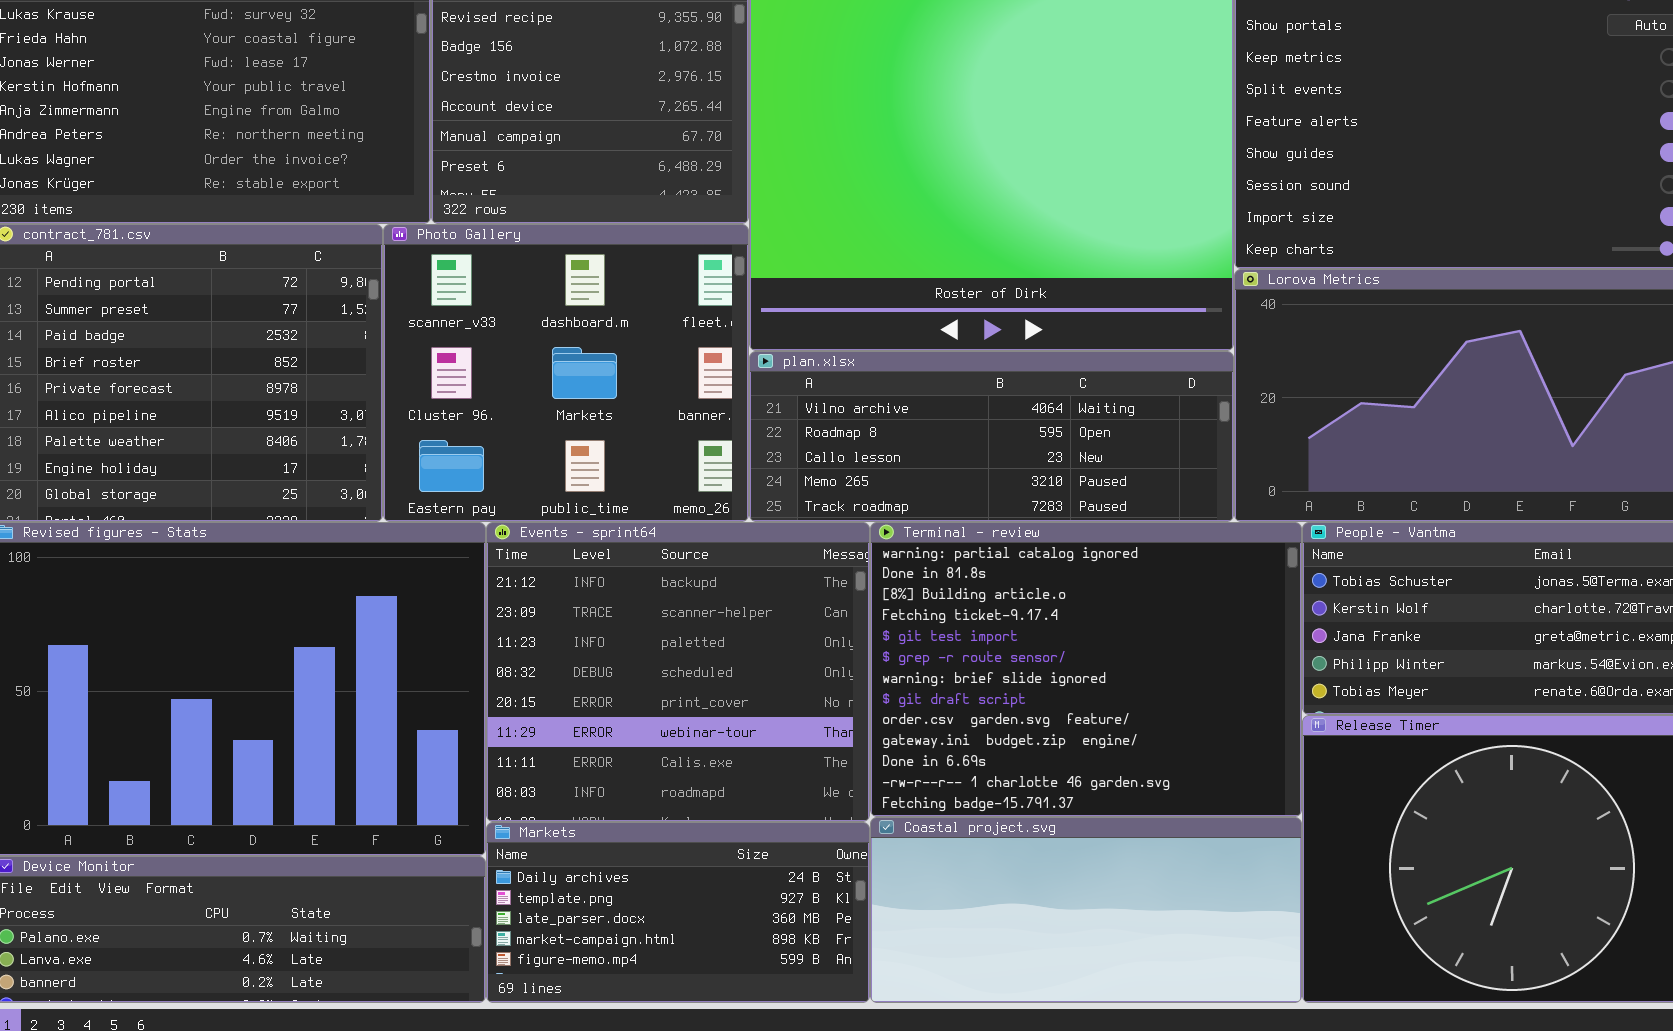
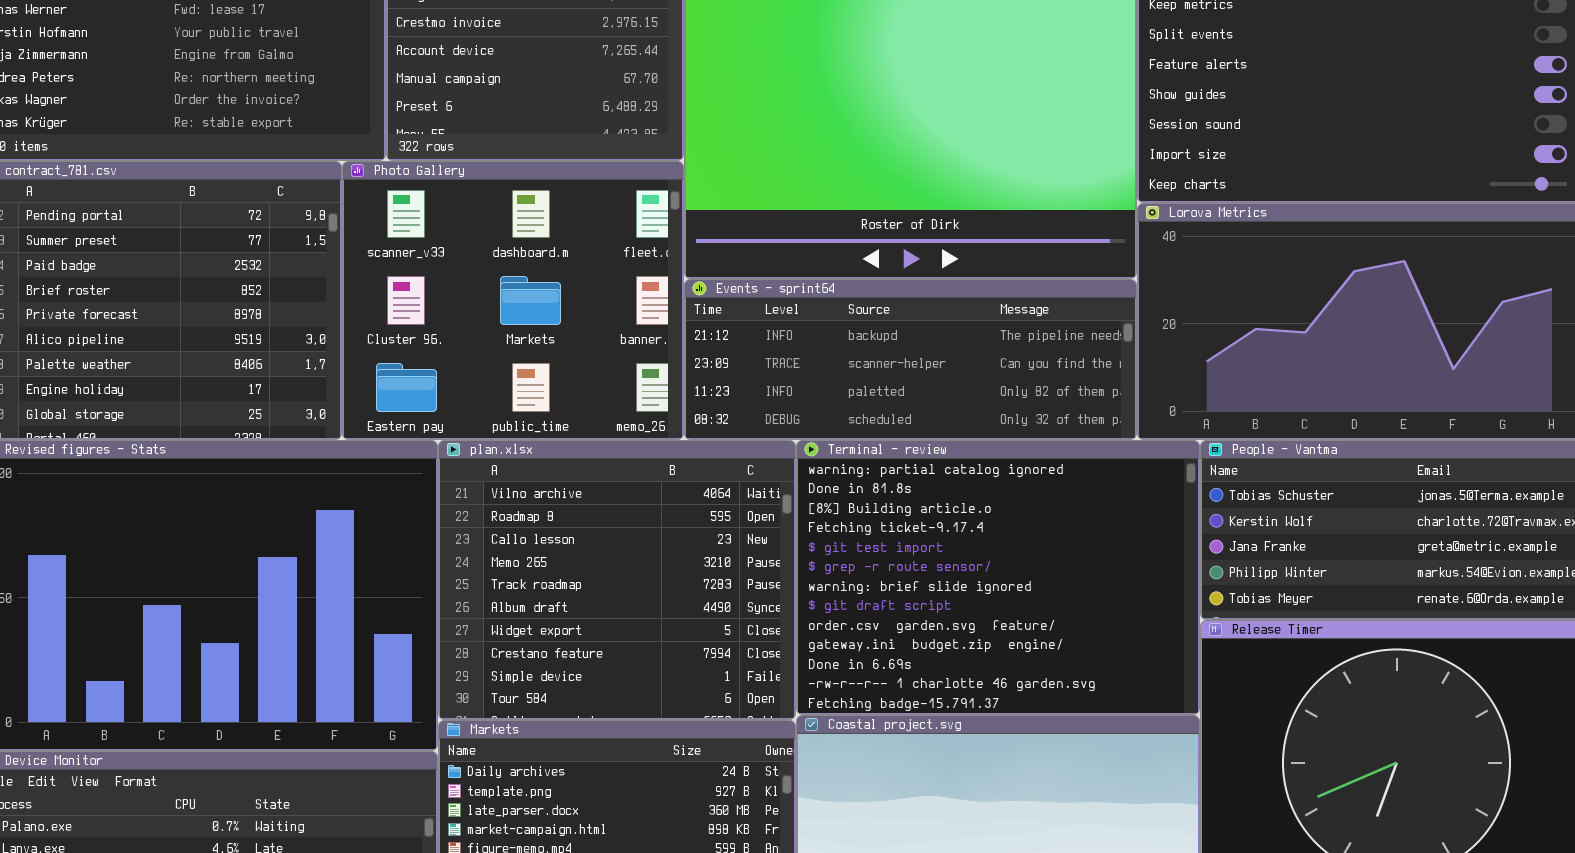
plan.xlsx: [749,351,1234,522] -> [438,440,796,720], moved, resized
Events - sprint64: [486,522,870,822] -> [684,279,1137,440], moved, resized

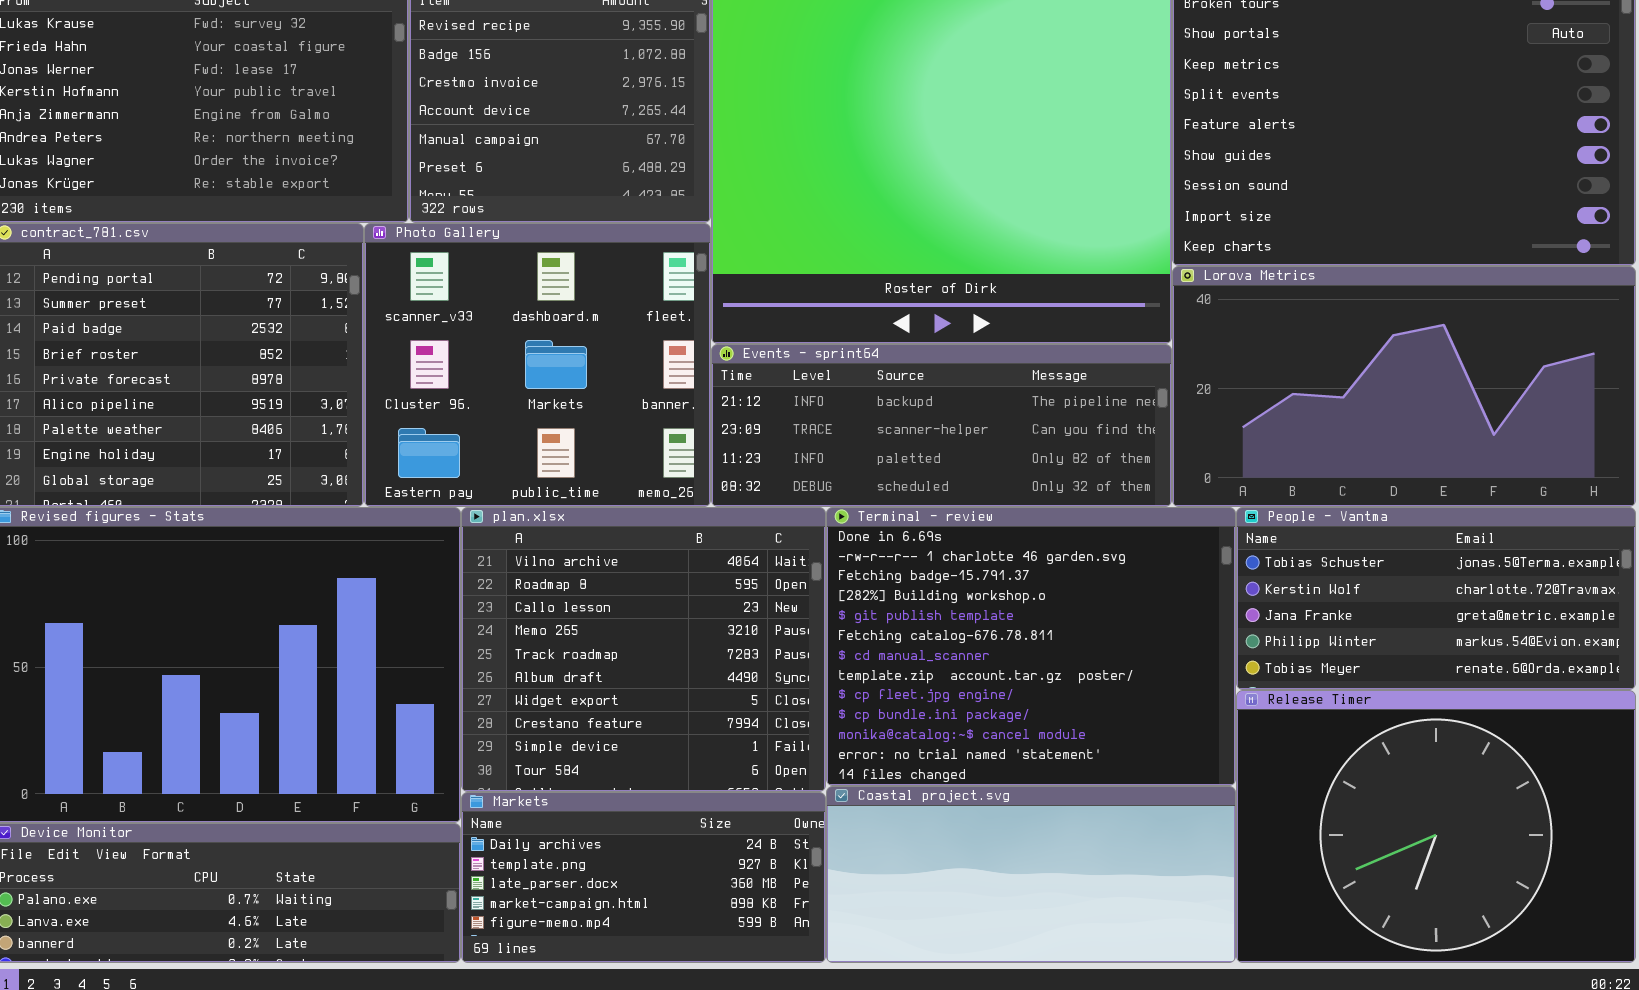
Terminal - review: [796,440,1200,715] -> [826,507,1236,786], scrolled down 10 rows

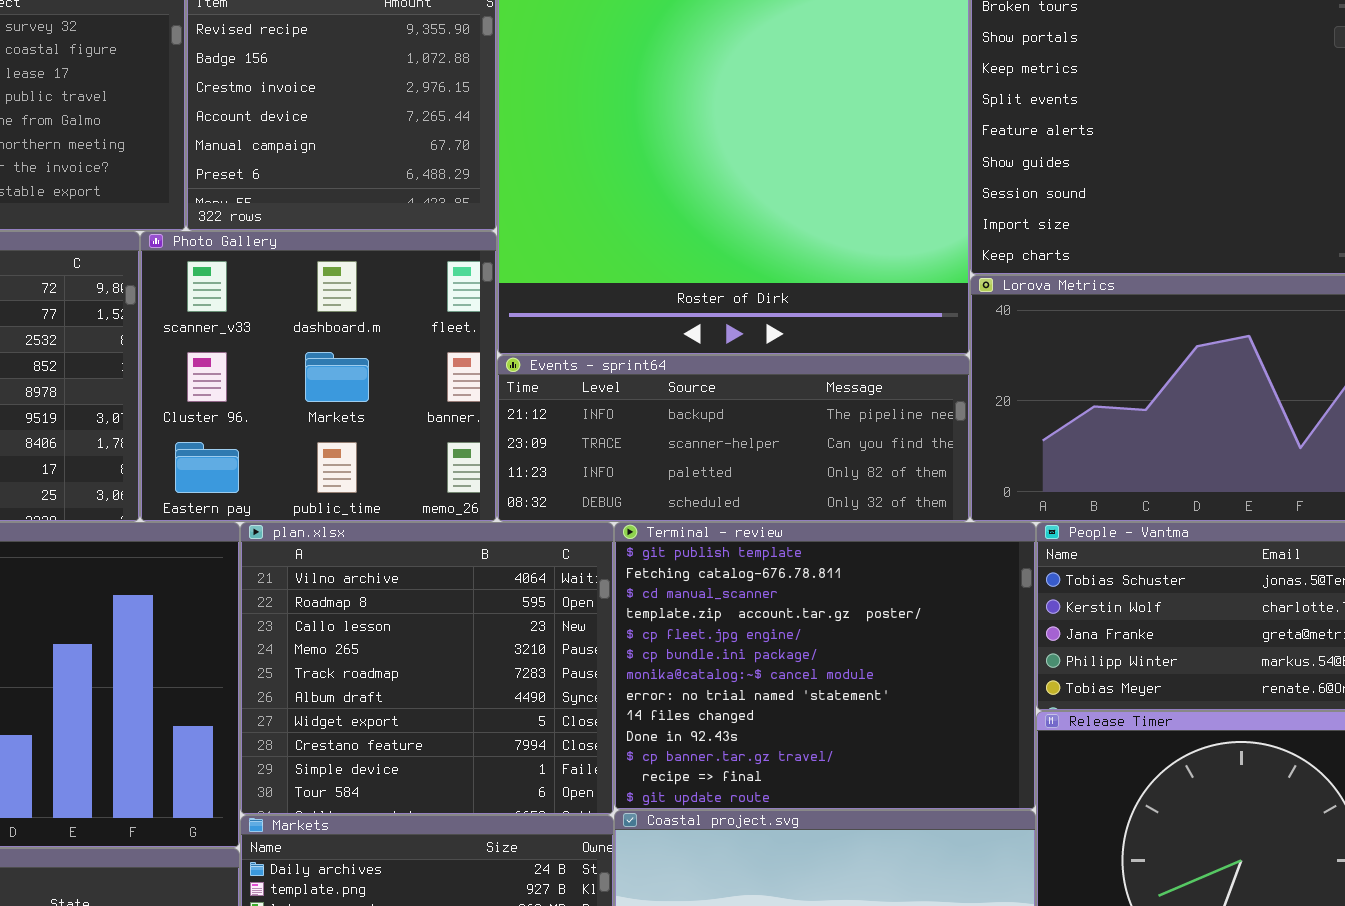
Terminal - review: [826,507,1236,786] -> [614,522,1036,810], scrolled down 4 rows

